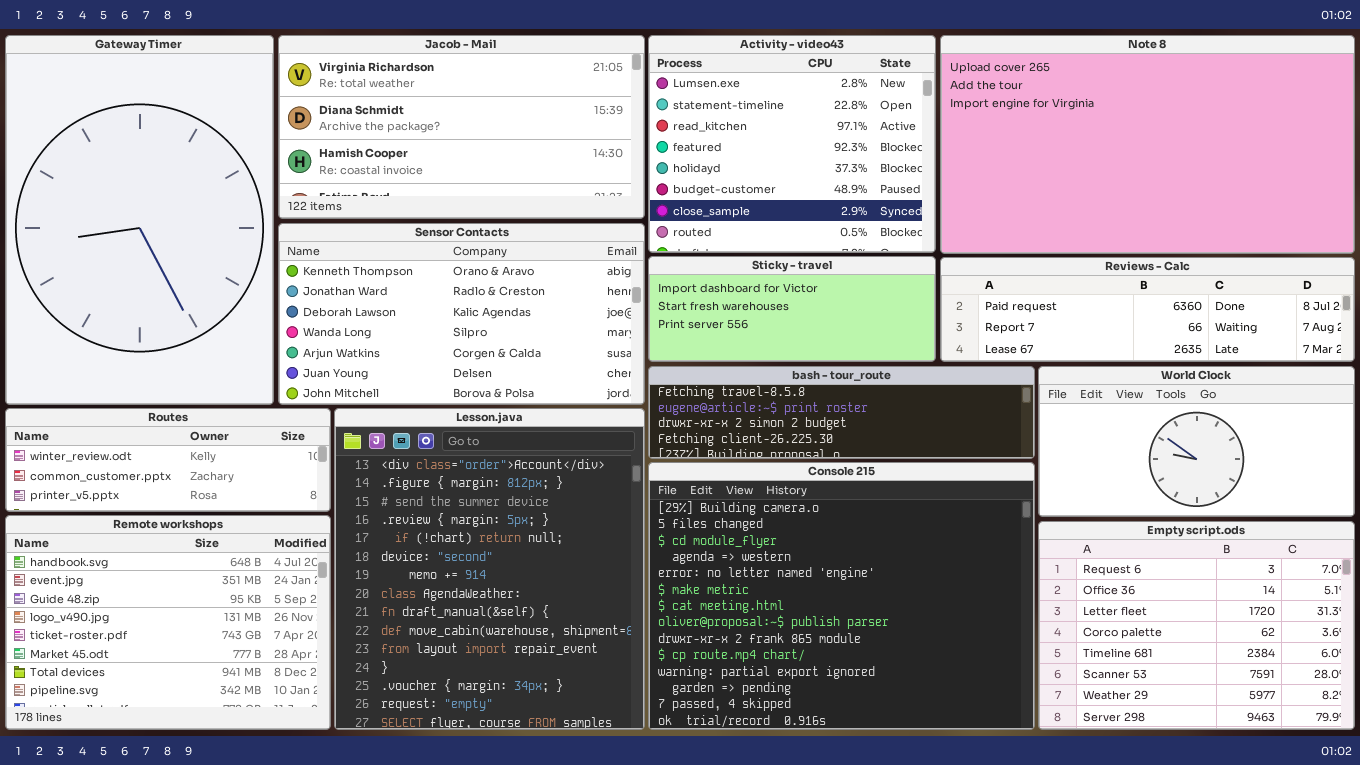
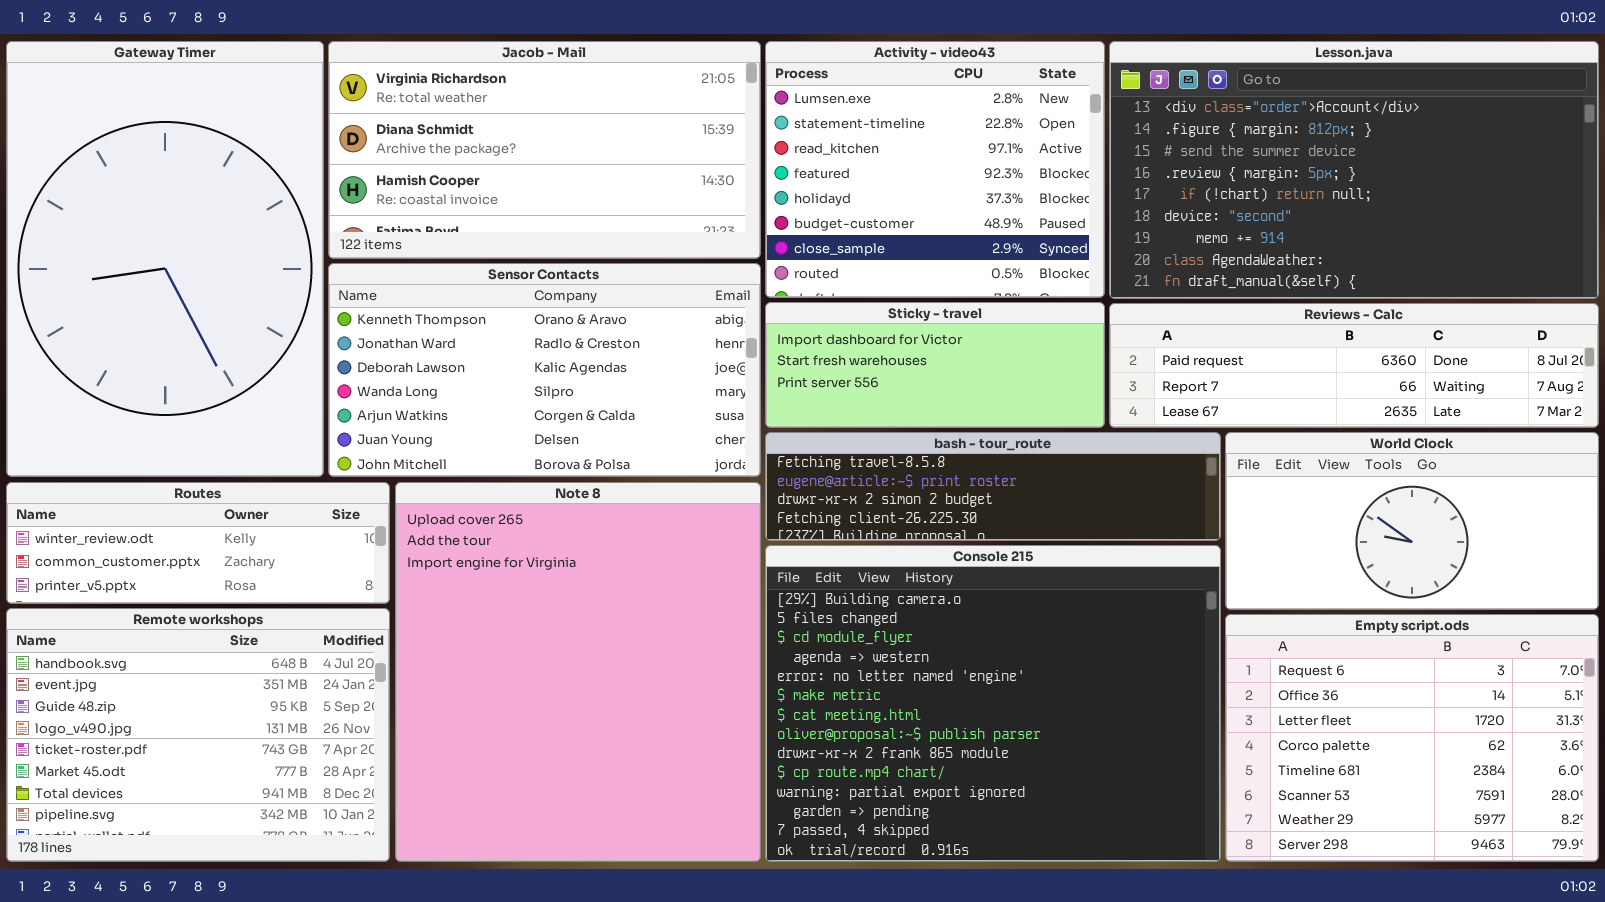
Note 8: [940,35,1355,254] -> [395,482,761,862], moved, resized
Lesson.java: [334,408,645,730] -> [1109,41,1599,299], moved, resized

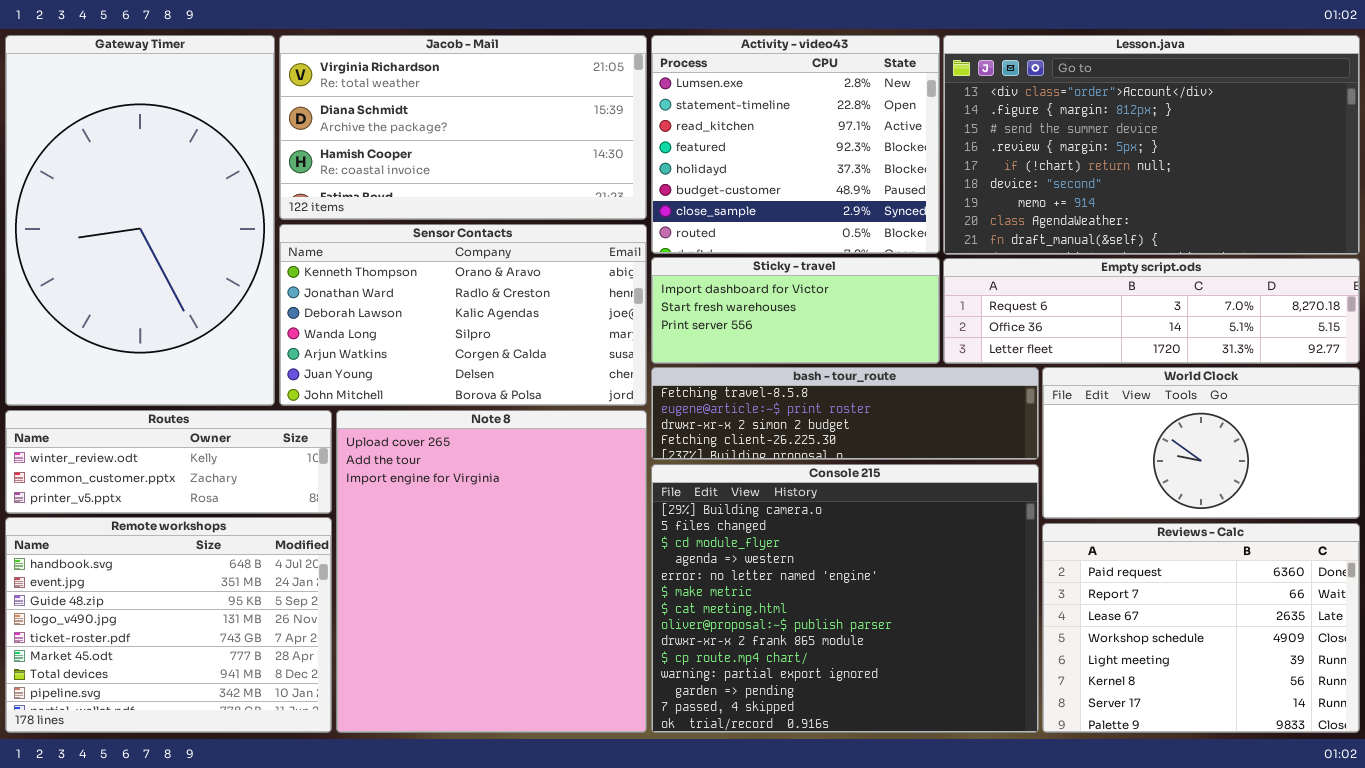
Reviews - Calc: [1109,303,1599,428] -> [1042,523,1360,733], moved, resized
Empty script.ods: [1225,614,1599,862] -> [943,258,1360,364], moved, resized

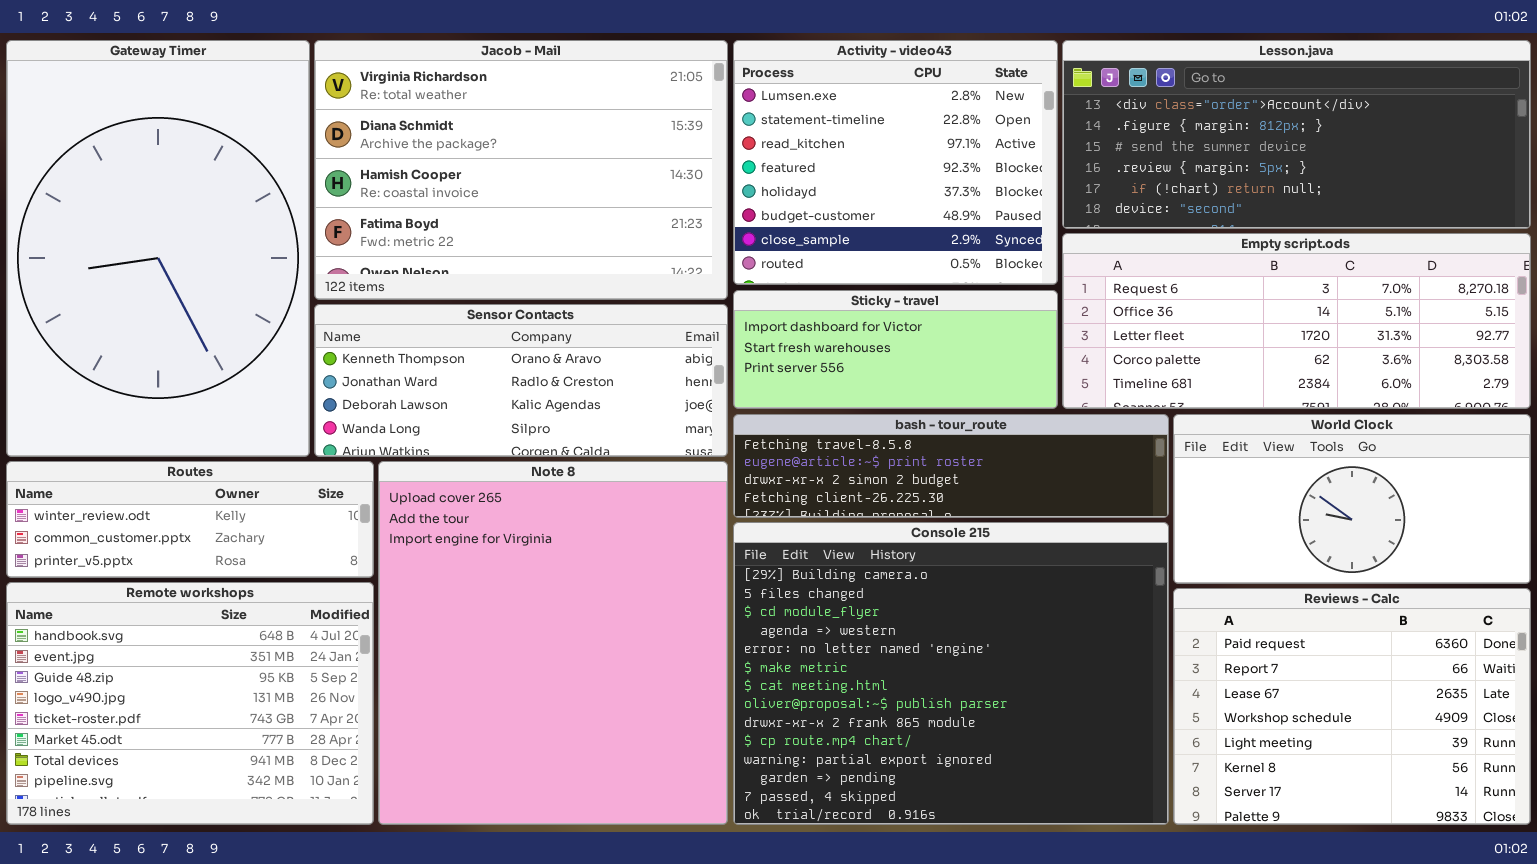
Jacob - Mail: [279,35,647,220] -> [314,40,728,300], resized
Lesson.java: [943,35,1360,255] -> [1062,40,1531,229], resized
Sensor Contacts: [279,224,647,406] -> [314,304,728,457], resized
Empty script.ods: [943,258,1360,364] -> [1062,233,1531,409], resized

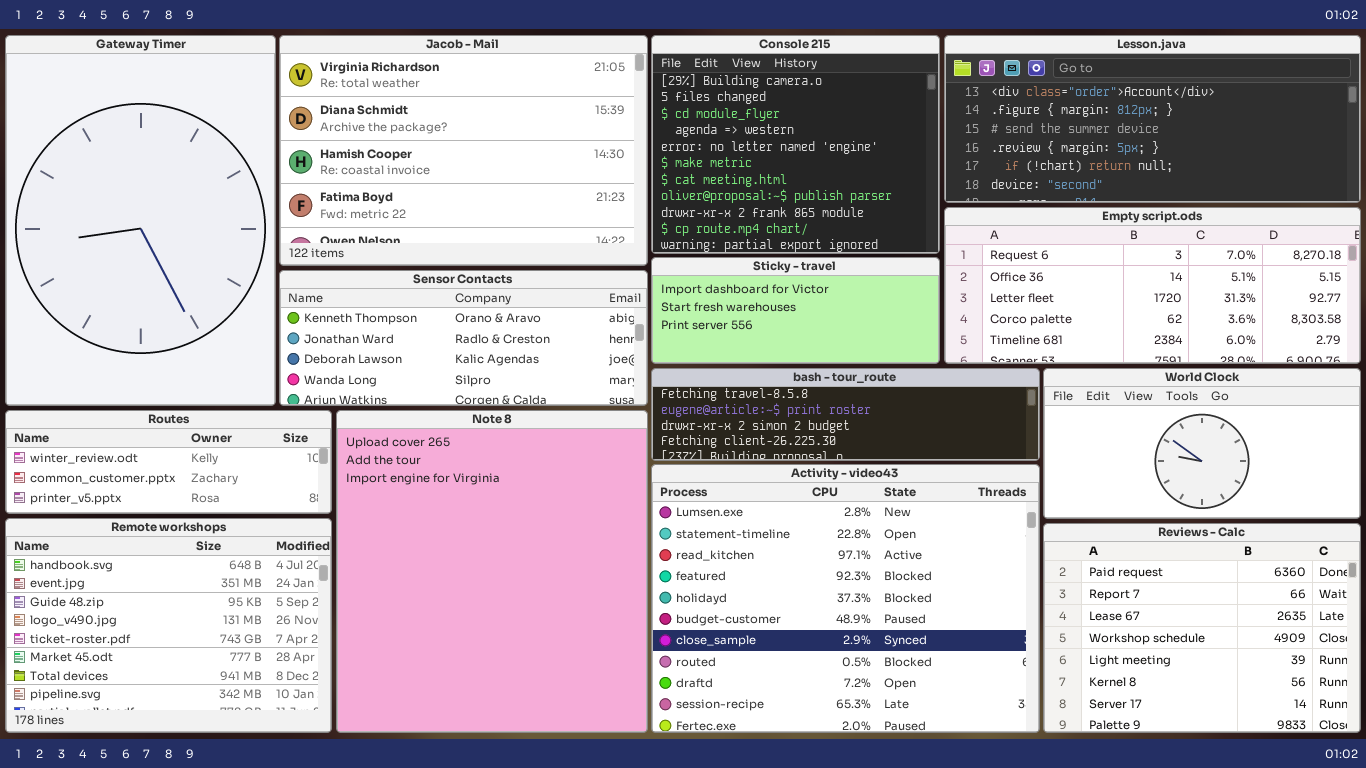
Activity - video43: [733,40,1058,285] -> [651,464,1040,733], moved, resized
Console 215: [733,522,1169,825] -> [651,35,940,254], moved, resized

